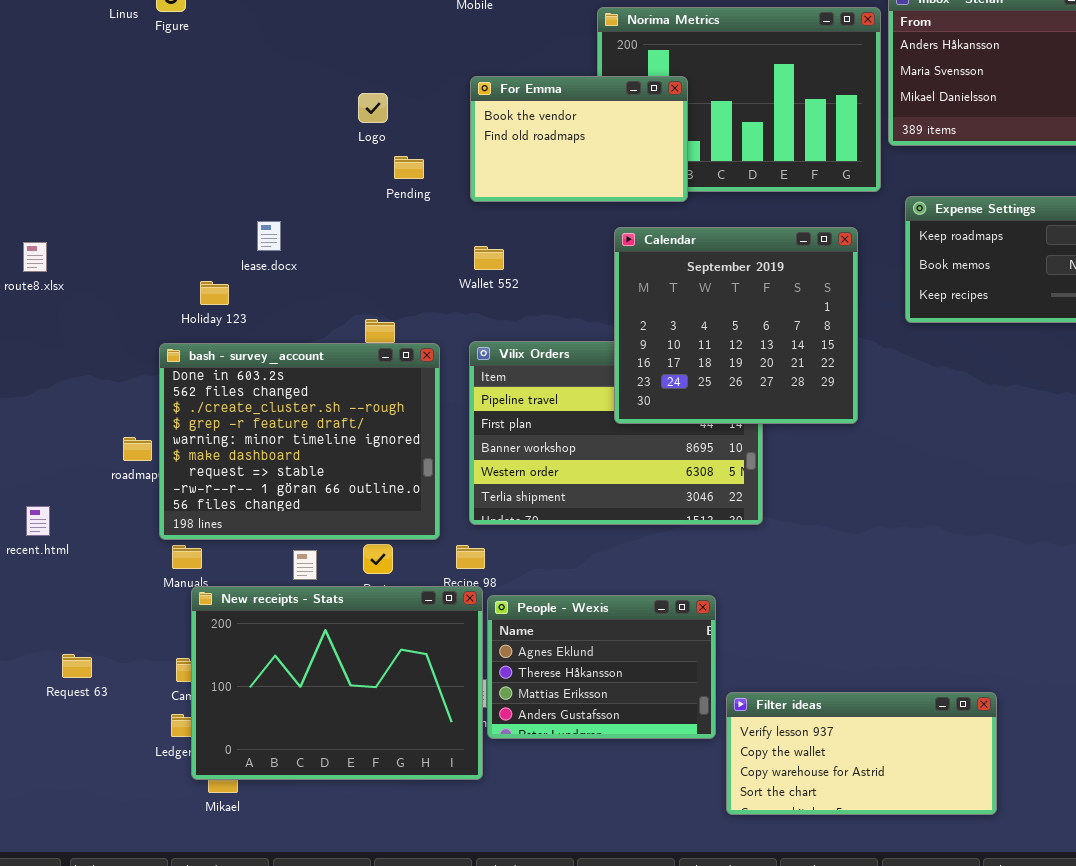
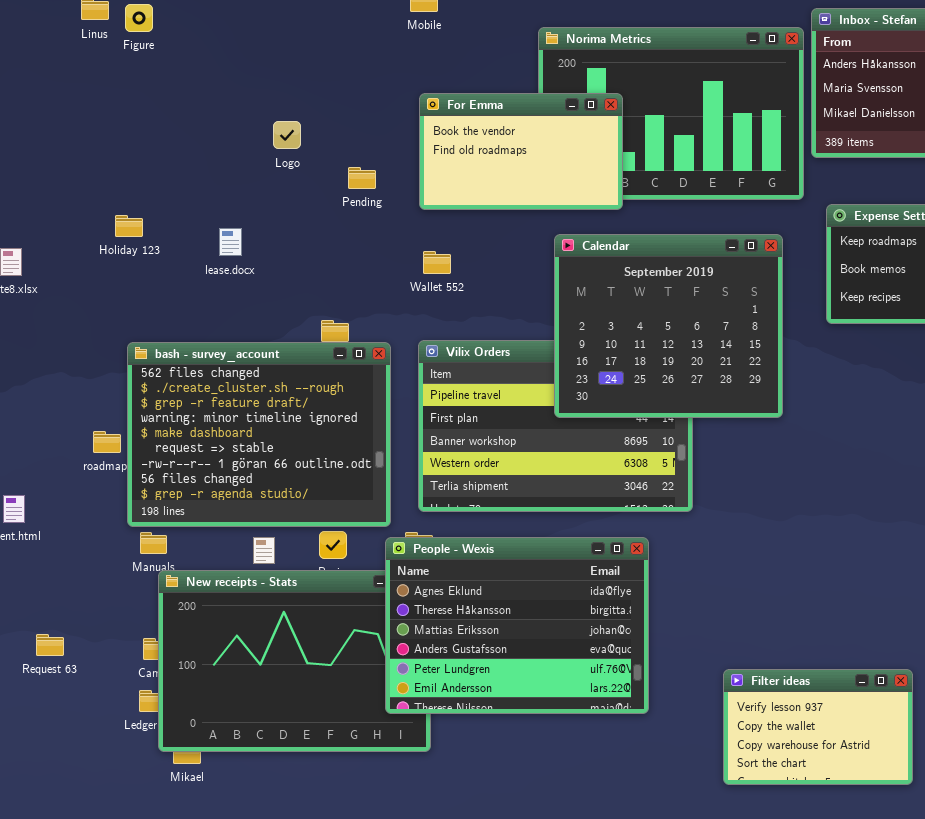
Logo: [358,93,388,123] -> [273,121,301,149], moved
Holiday 123: [200,281,229,305] -> [115,215,143,237], moved
bash - survey_account: [159,343,440,540] -> [127,342,391,527], scrolled down 1 row
People - Wexis: [487,595,716,739] -> [385,537,649,714], resized
Filter ideas: [726,692,997,815] -> [723,669,913,785], resized

